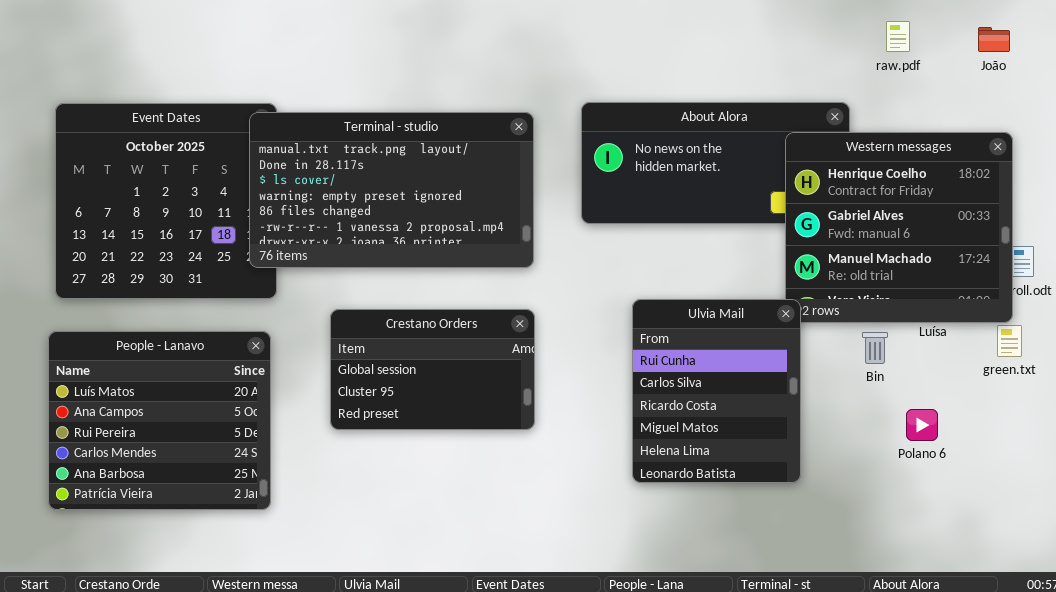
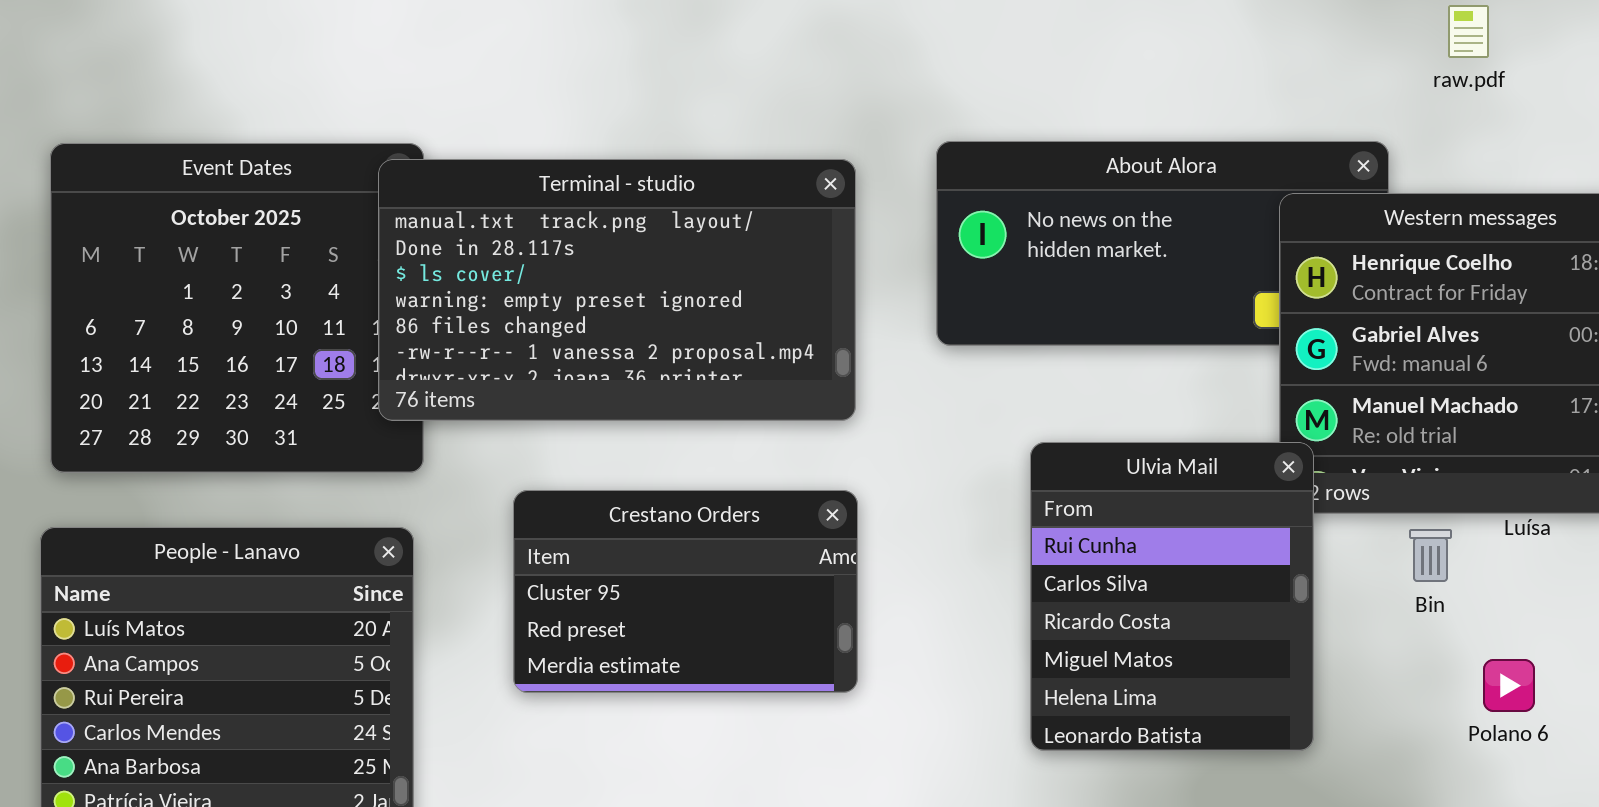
Ulvia Mail: [632,299,801,483] -> [1030,442,1314,751], moved
Crestano Orders: [330,309,535,430] -> [513,490,858,693], scrolled down 1 row

